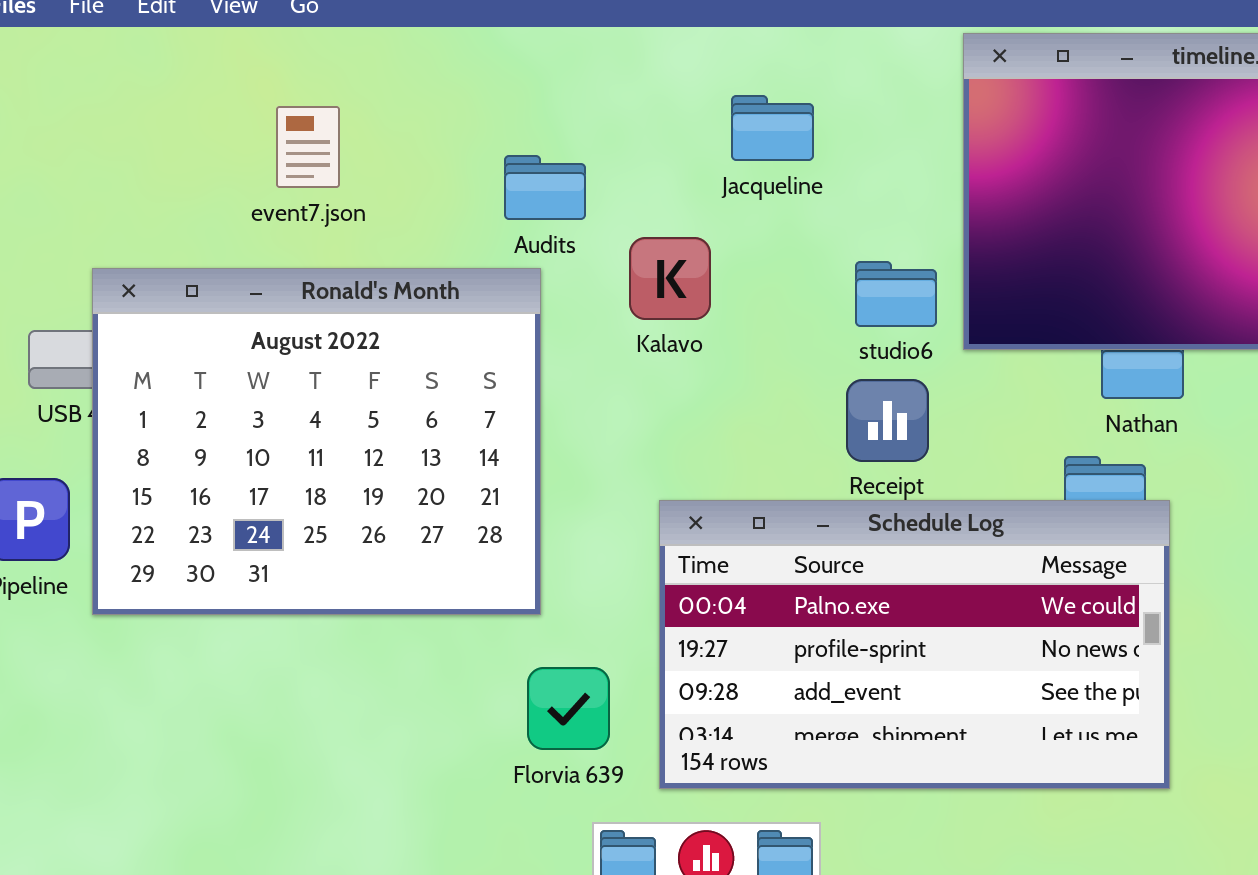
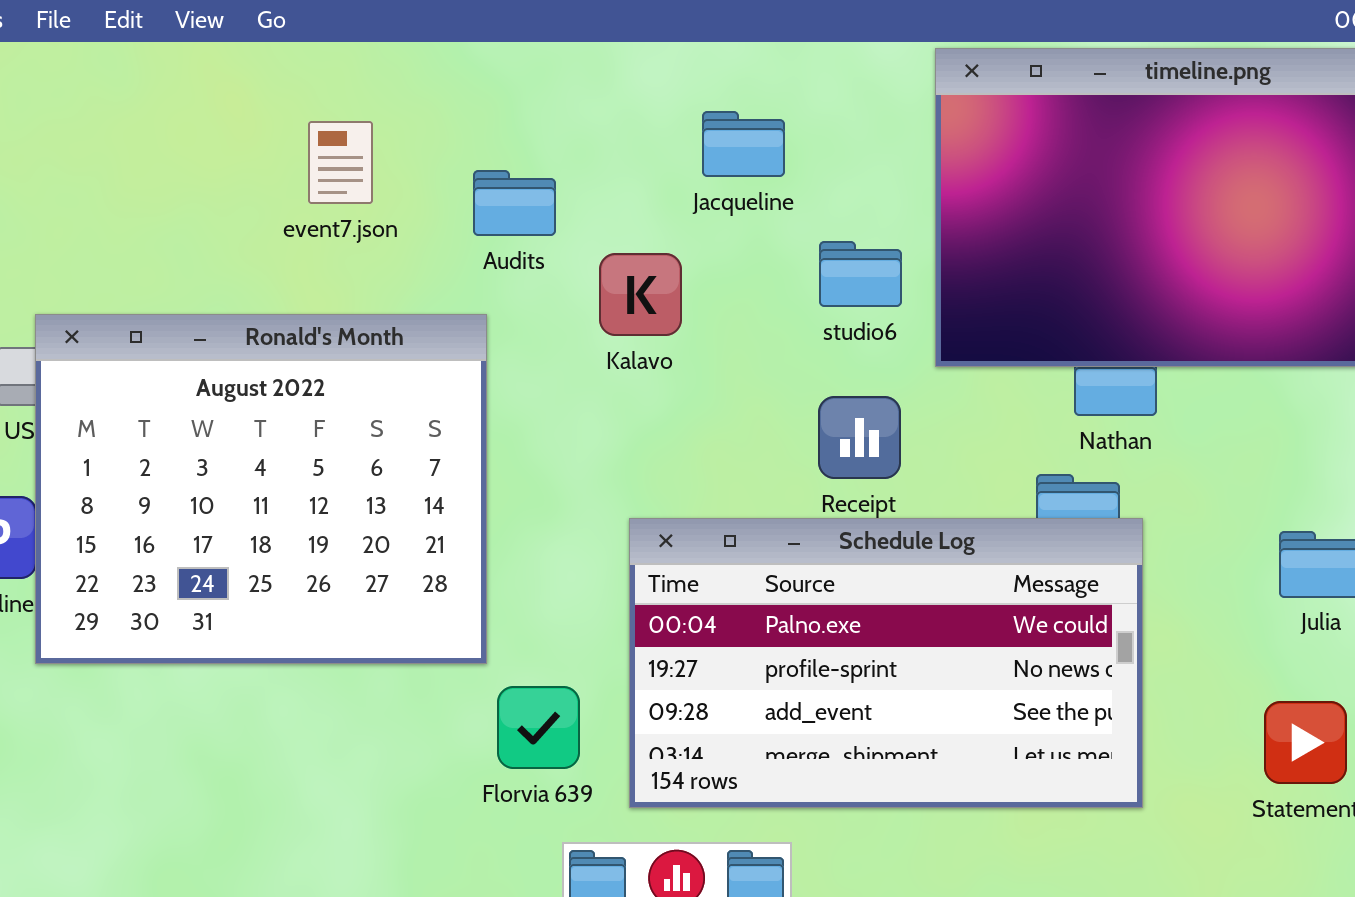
event7.json: [276,106,340,188] -> [308,121,373,204], moved
studio6: [855,261,937,327] -> [819,241,902,307], moved
Ronald's Month: [92,268,541,615] -> [35,314,487,664], moved

